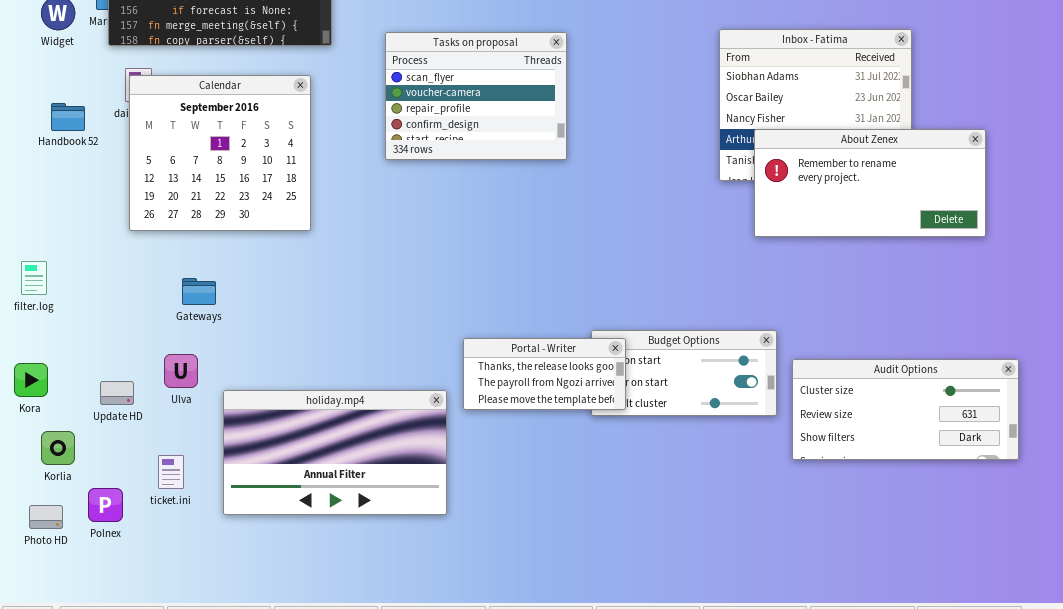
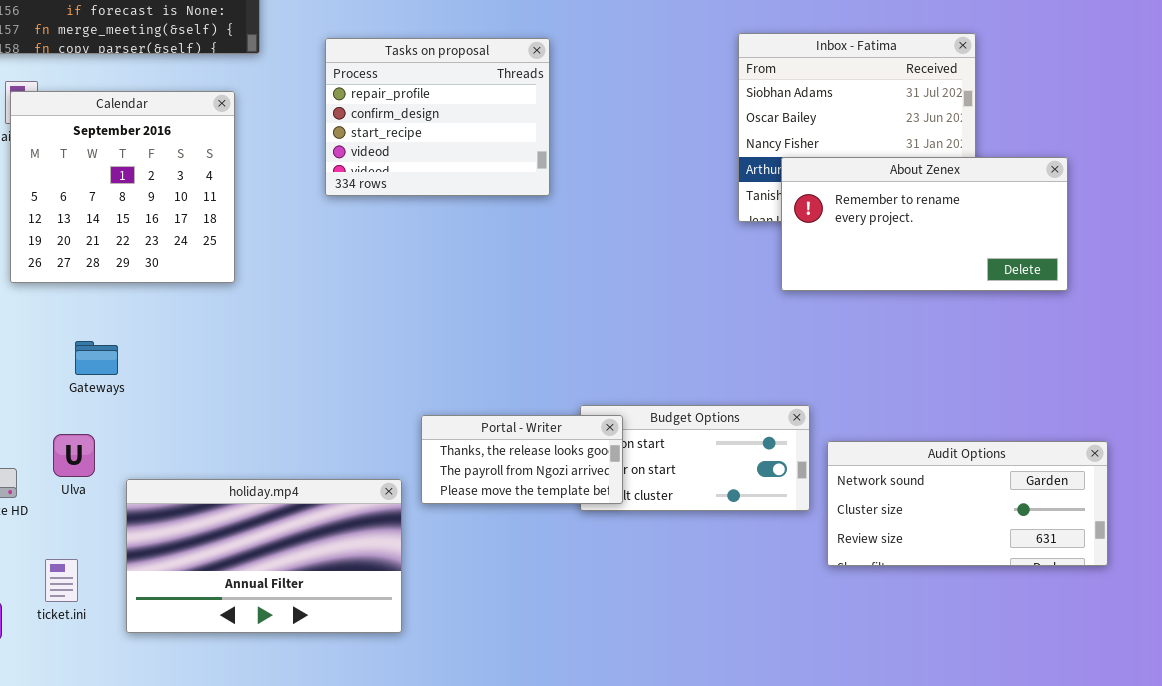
Tasks on proposal: [385,32,567,160] -> [325,38,550,196], scrolled down 2 rows
Audit Options: [792,359,1019,460] -> [827,441,1108,566], scrolled up 1 row

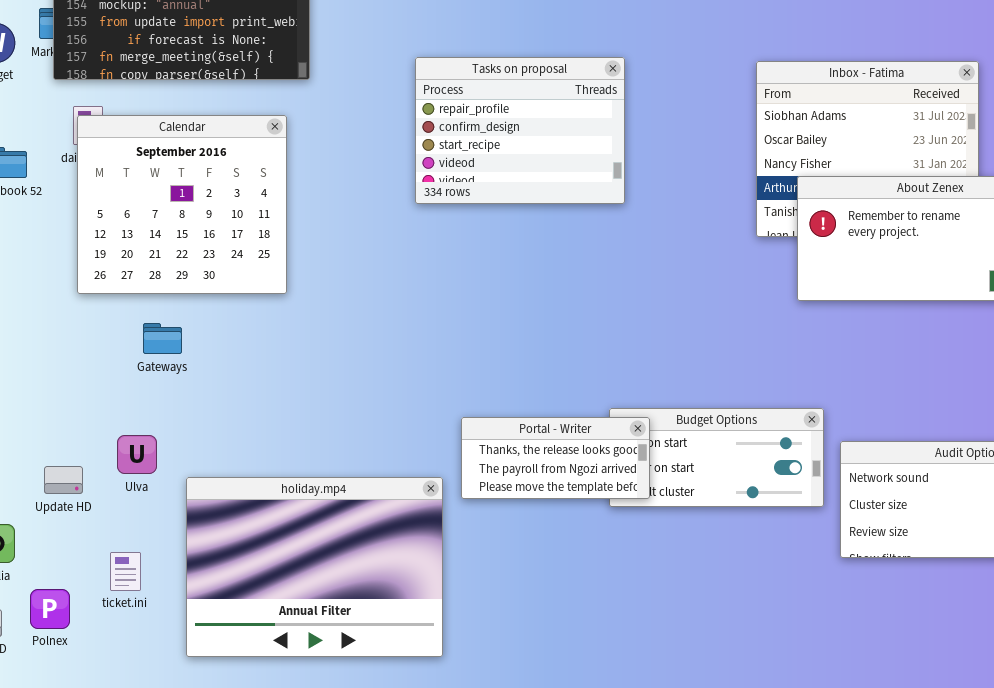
Tasks on proposal: [325,38,550,196] -> [415,57,625,204], moved
Gateways: [75,341,118,375] -> [143,323,182,354], moved
holiday.mp4: [126,479,402,633] -> [186,477,443,657], resized

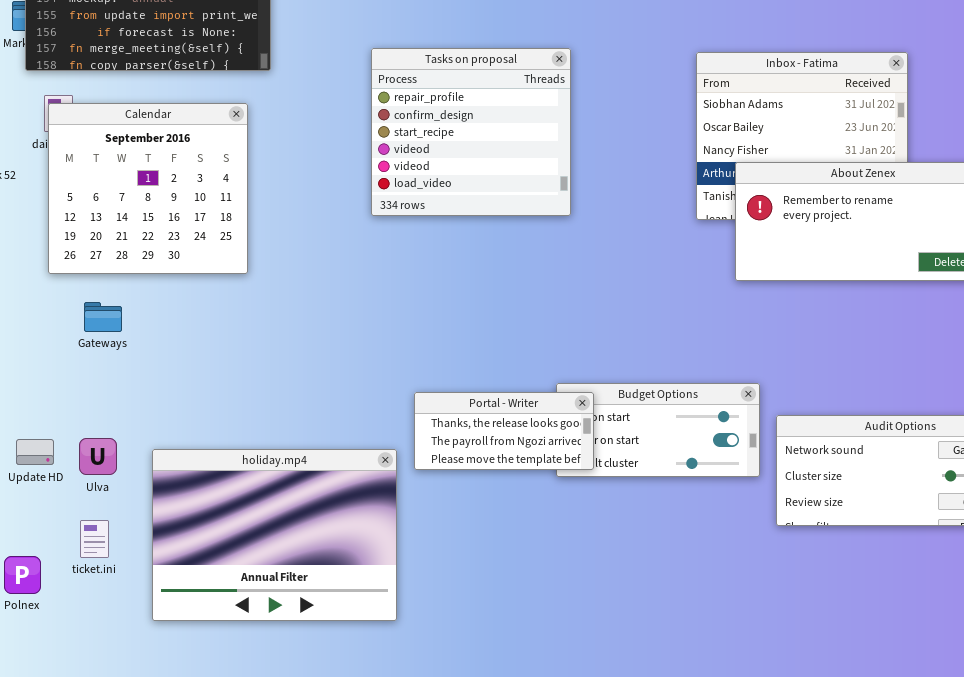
Tasks on proposal: [415,57,625,204] -> [371,48,571,216], resized
Gateways: [143,323,182,354] -> [84,302,122,332], moved
Ulva: [117,435,157,474] -> [79,438,117,475], moved

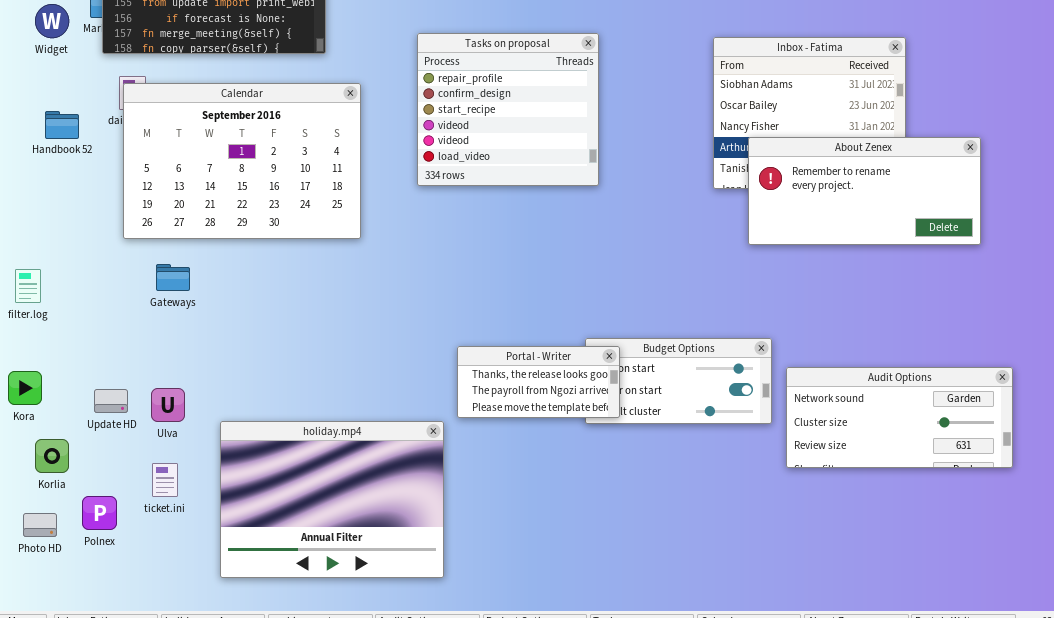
Calendar: [48,103,248,274] -> [123,83,361,239], resized
holiday.mp4: [152,449,397,621] -> [220,421,444,578], moved

